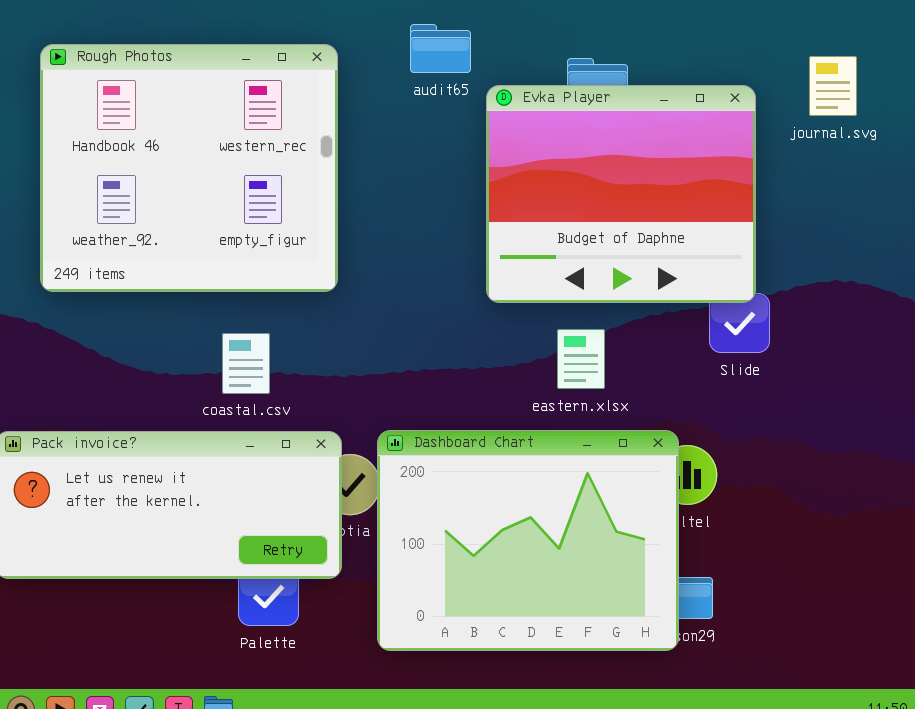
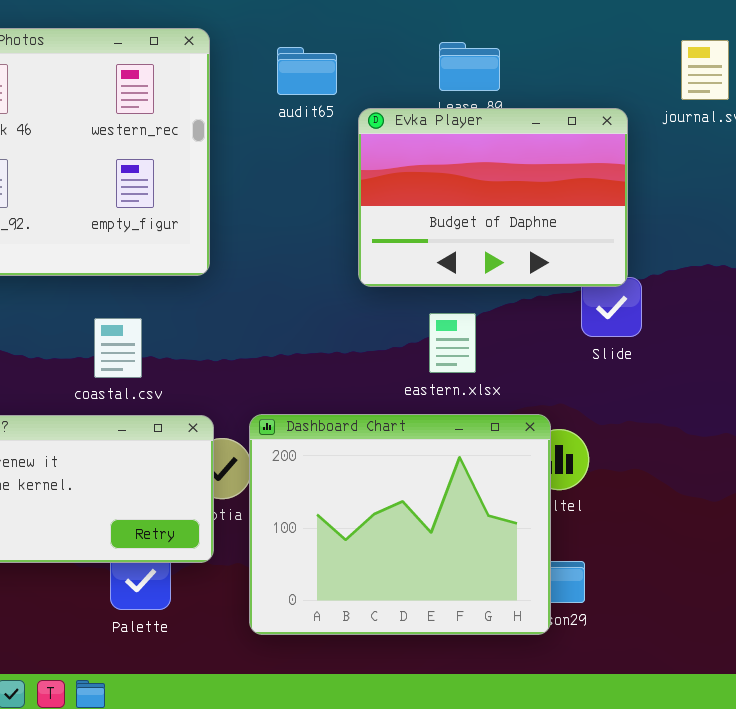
audit65: [410,24,471,73] -> [277,47,337,95], moved
Evka Player: [486,85,756,303] -> [358,108,628,287], resized

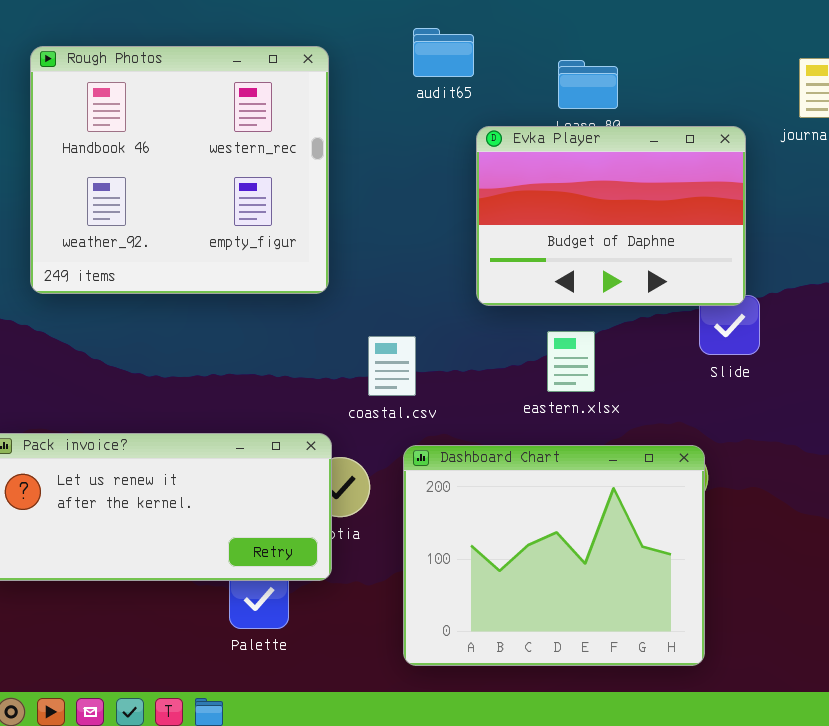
audit65: [277,47,337,95] -> [413,28,474,77], moved
coastal.csv: [94,318,142,378] -> [368,336,416,396], moved
Dashboard Chart: [249,414,551,635] -> [403,445,705,666], moved

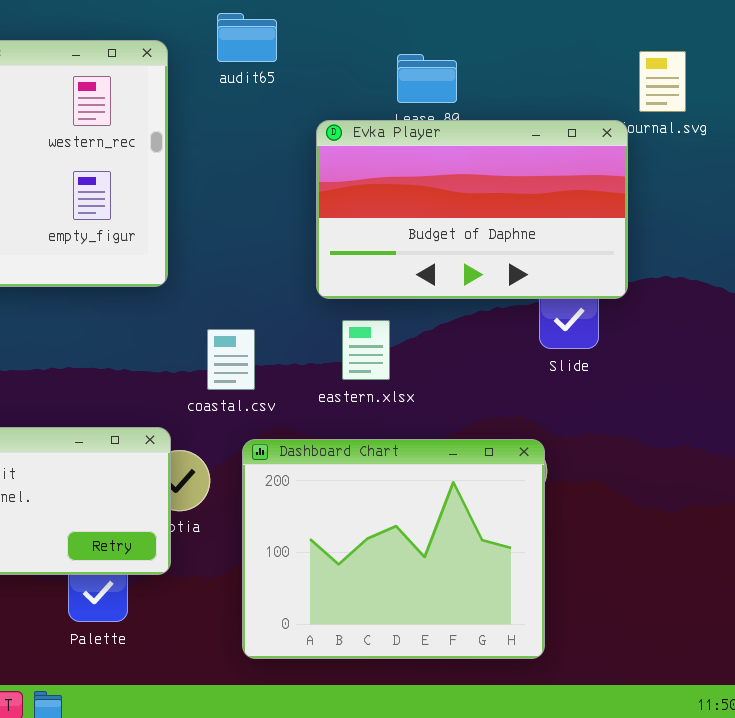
audit65: [413,28,474,77] -> [217,13,277,62], moved
Evka Player: [476,126,746,306] -> [316,120,628,299], resized
eastern.xlsx: [547,331,595,392] -> [342,320,390,380], moved

